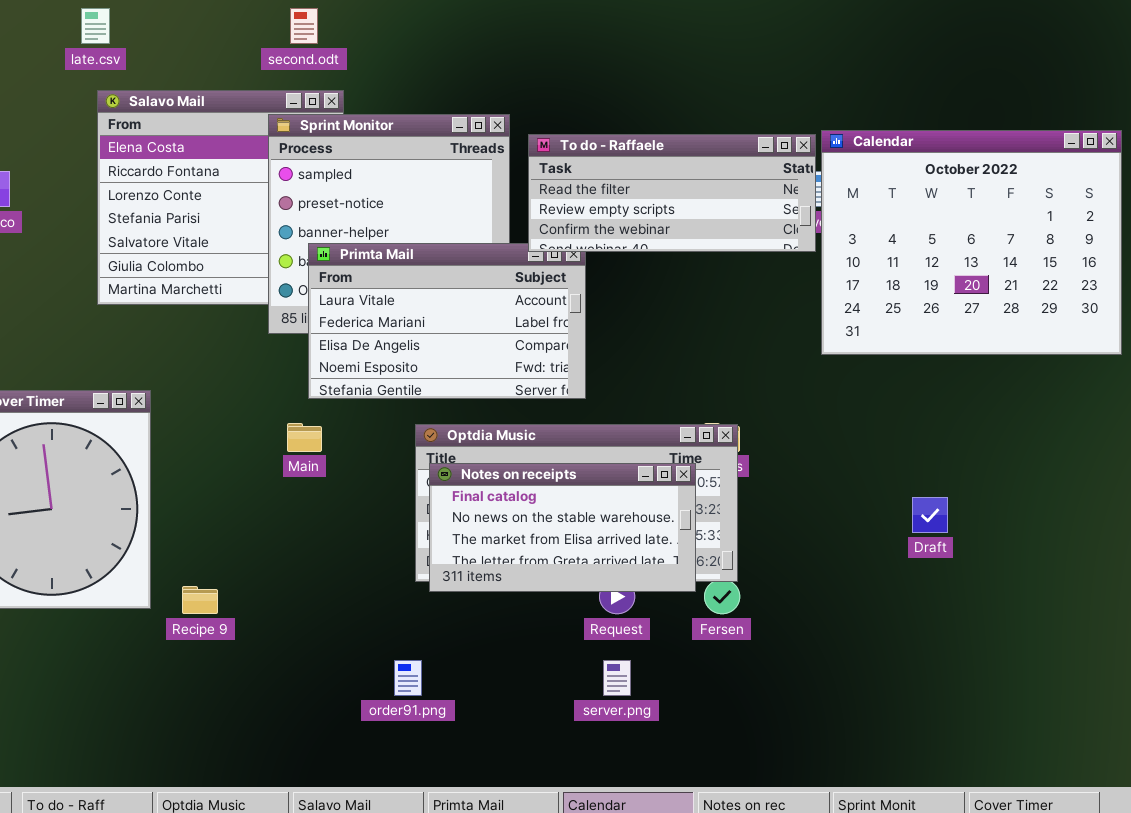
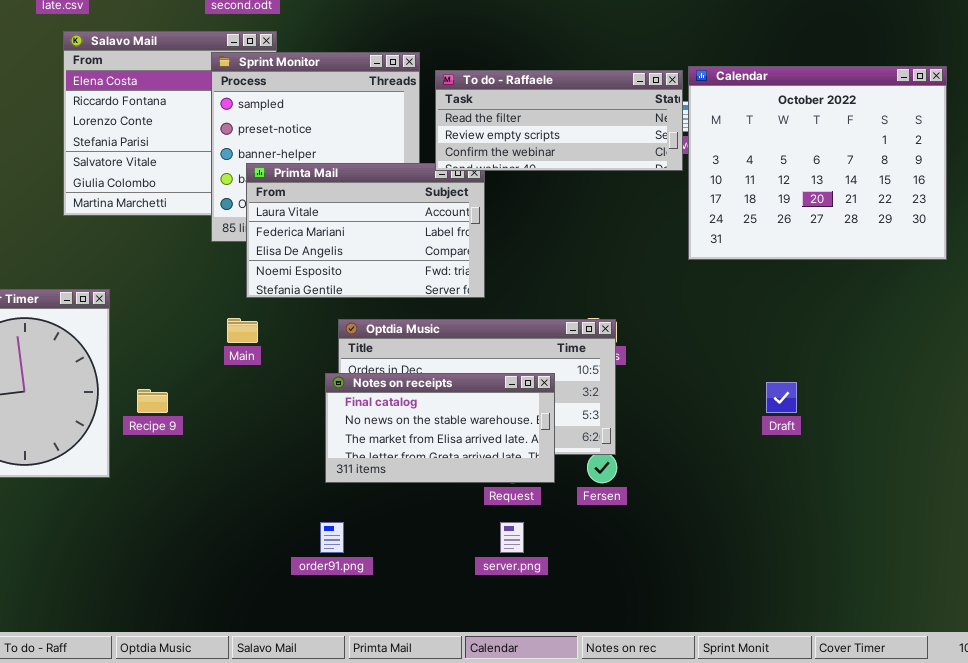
Notes on receipts: [429,463,696,592] -> [325,373,555,483], moved
Recipe 9: [182,586,218,614] -> [137,389,168,413], moved

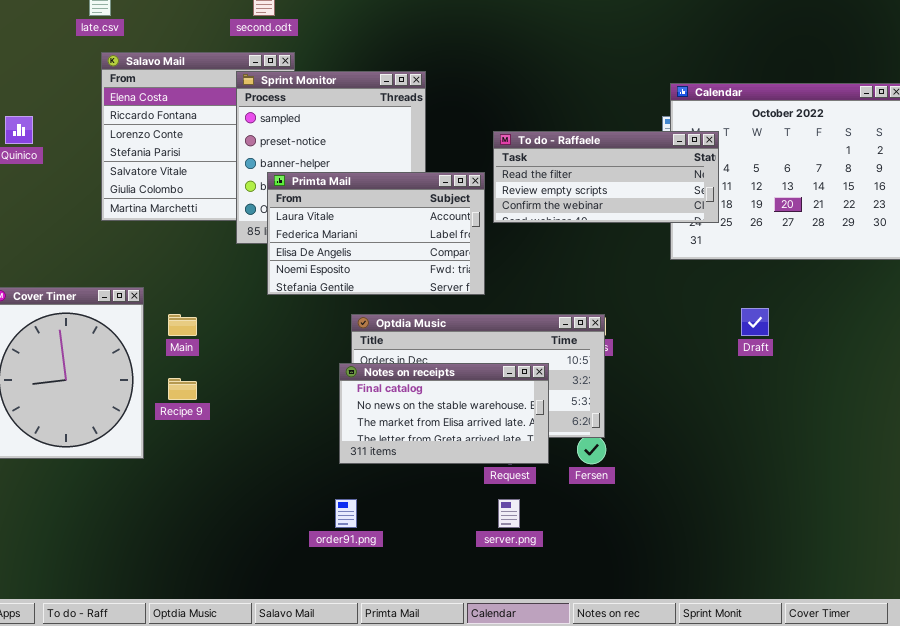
To do - Raffaele: [435,70,683,171] -> [493,131,719,223], moved
Main: [227,318,258,343] -> [168,314,197,336], moved
Draft: [766,382,797,413] -> [741,308,769,336], moved

